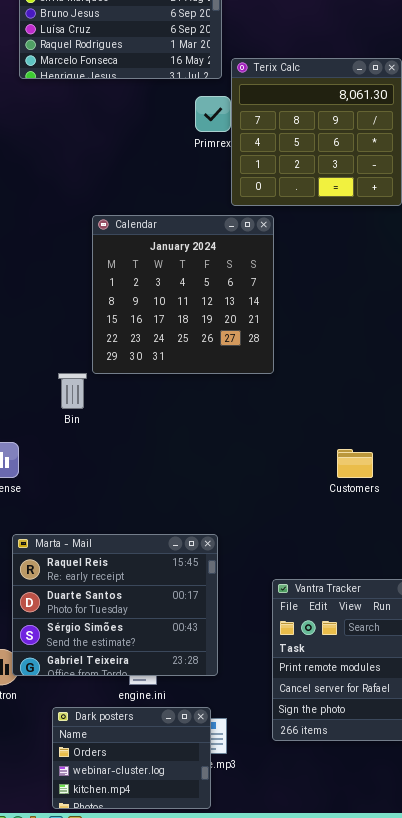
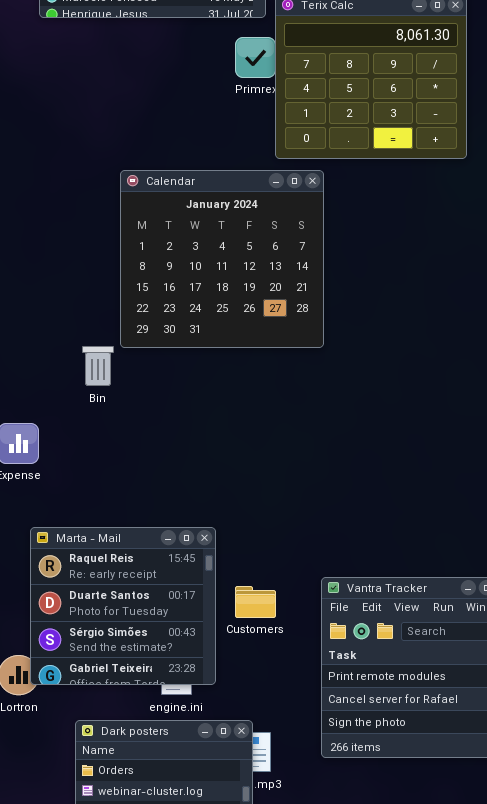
Customers: [337,449,373,478] -> [235,586,276,618], moved
Marta - Mail: [12,534,218,676] -> [30,527,216,685], resized

